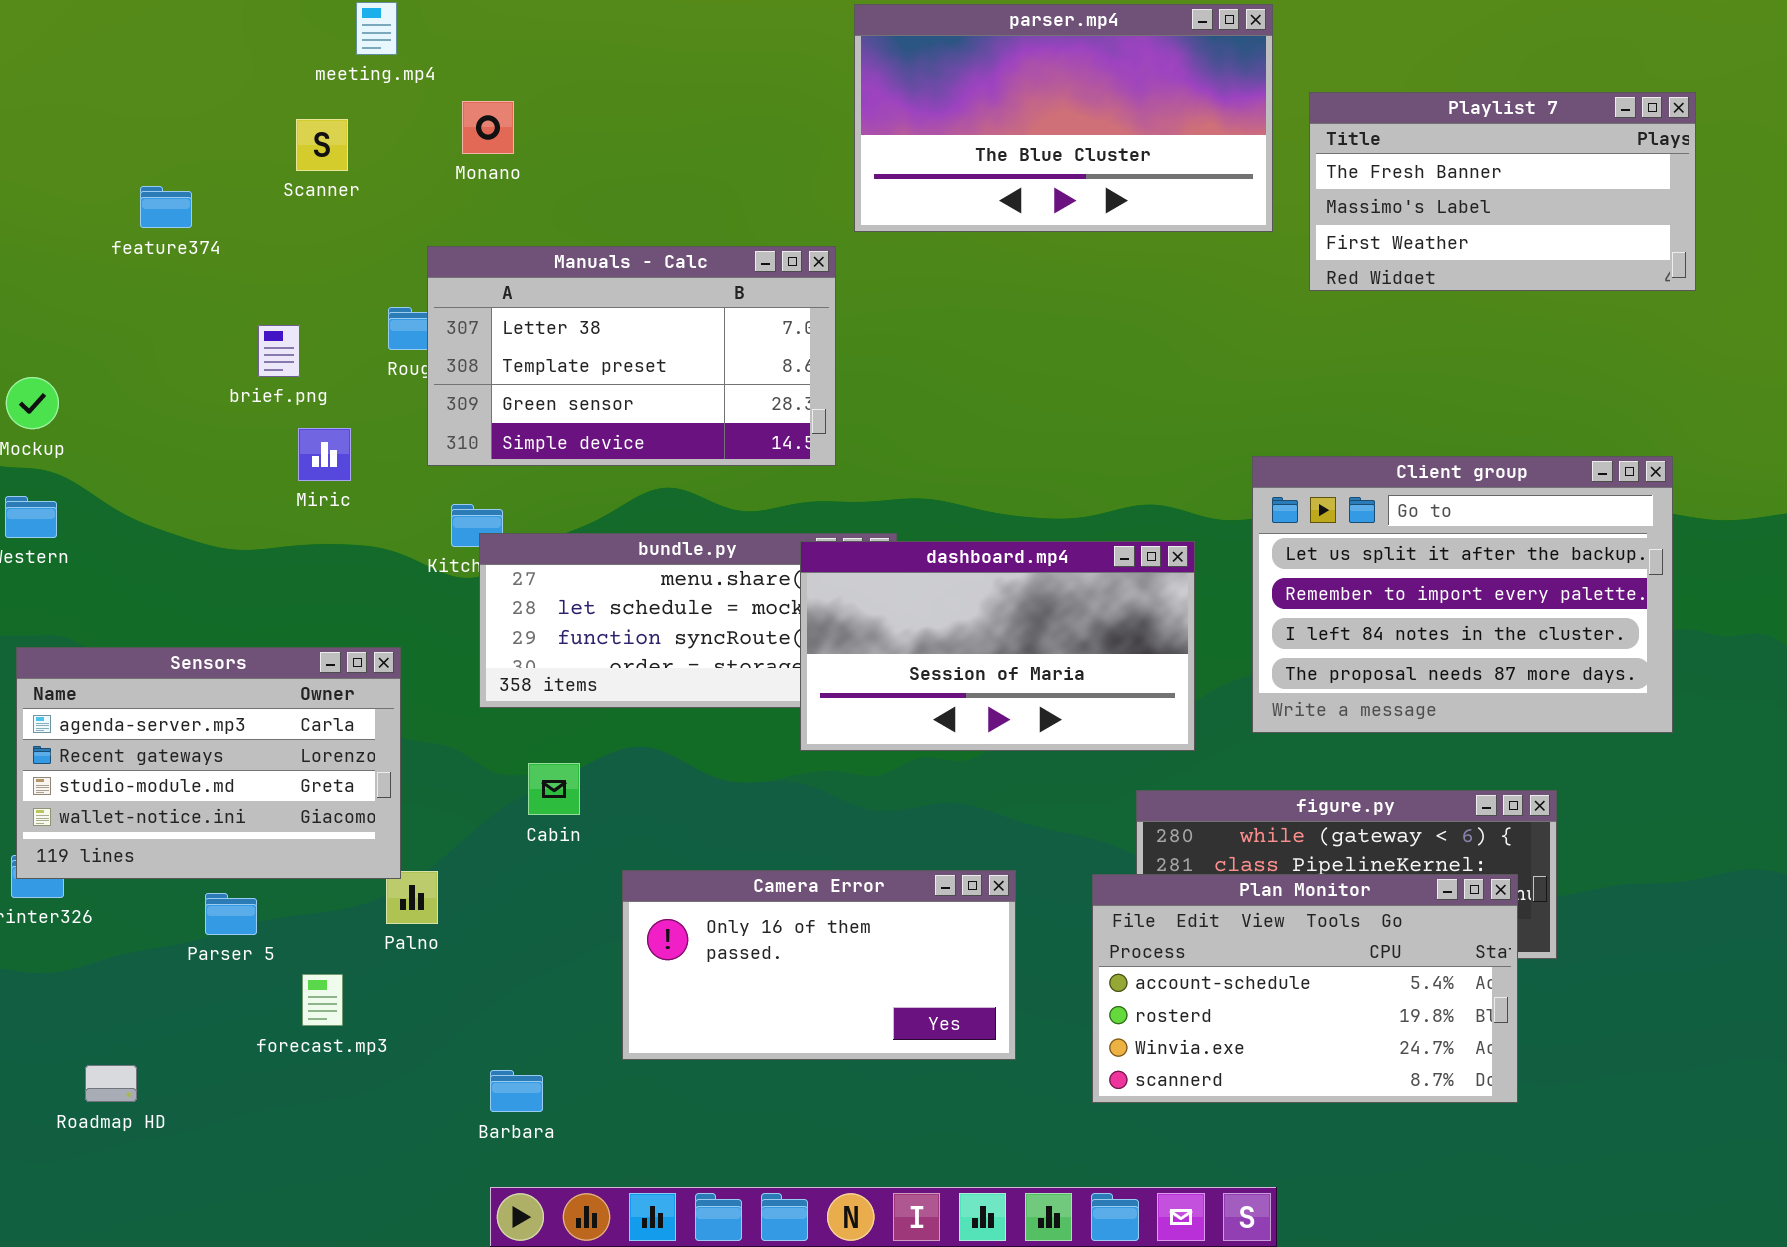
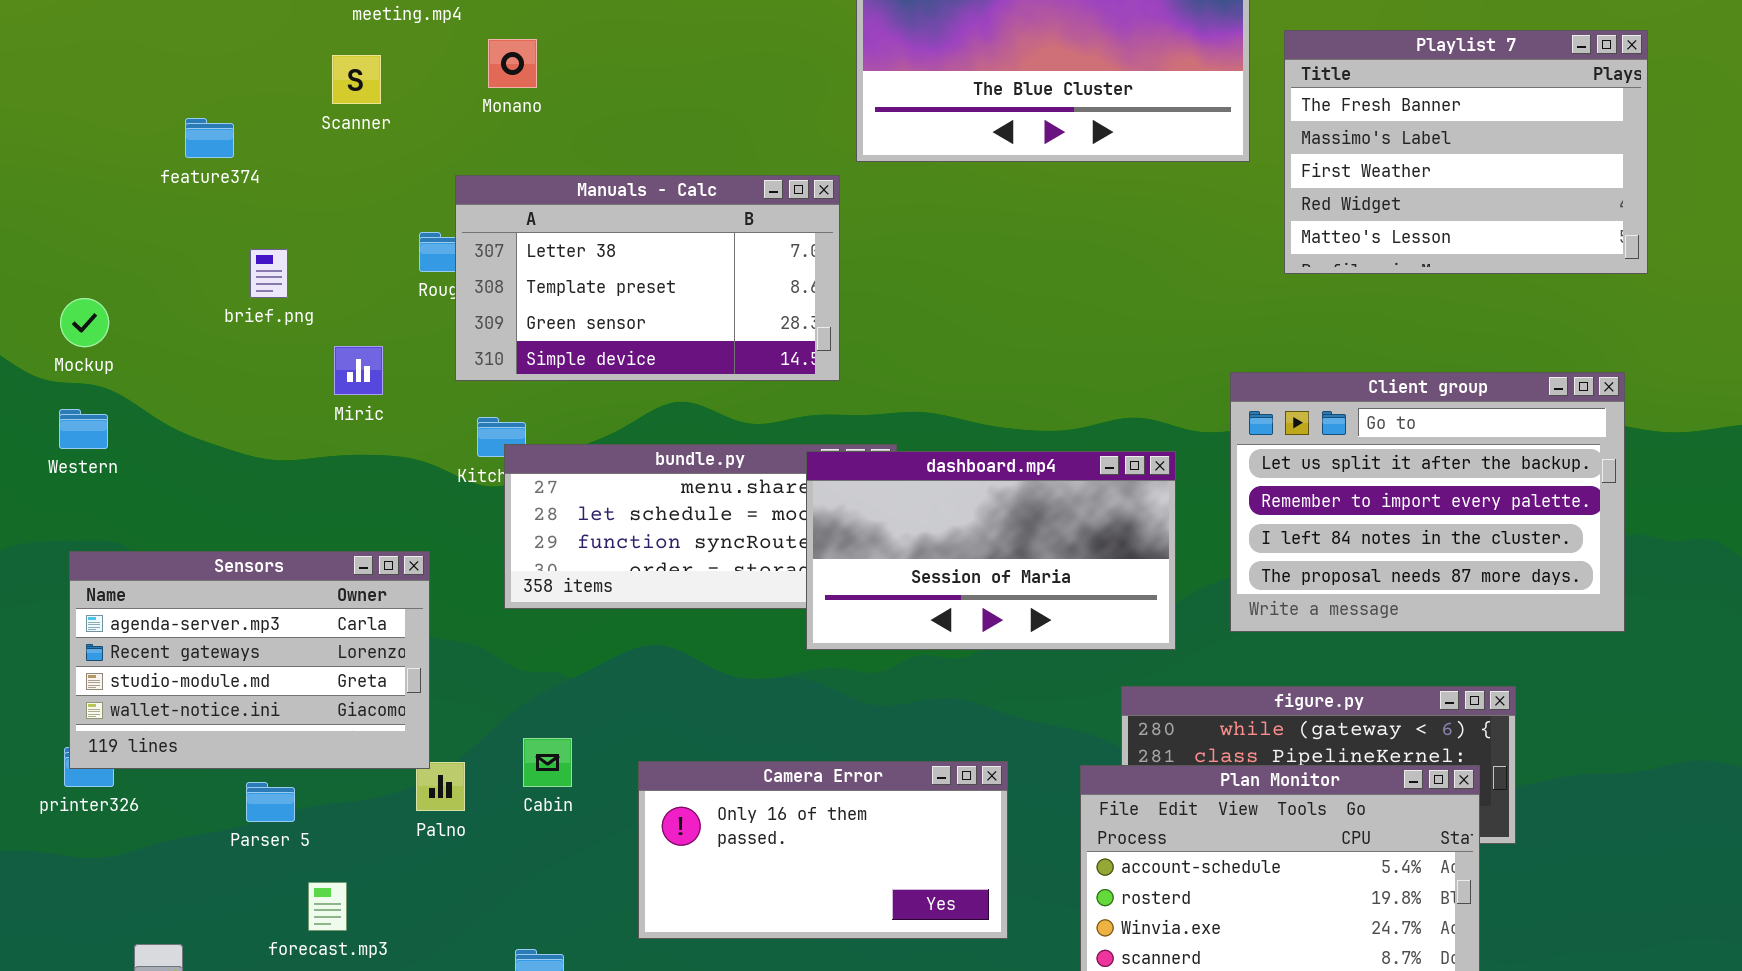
Playlist 7: [1309,92,1696,291] -> [1284,30,1648,274], resized
brief.png: [258,325,300,377] -> [250,249,288,298], moved
Cabin: [528,763,580,815] -> [523,738,572,787], moved
forecast.mp3: [302,974,343,1026] -> [308,882,347,931], moved

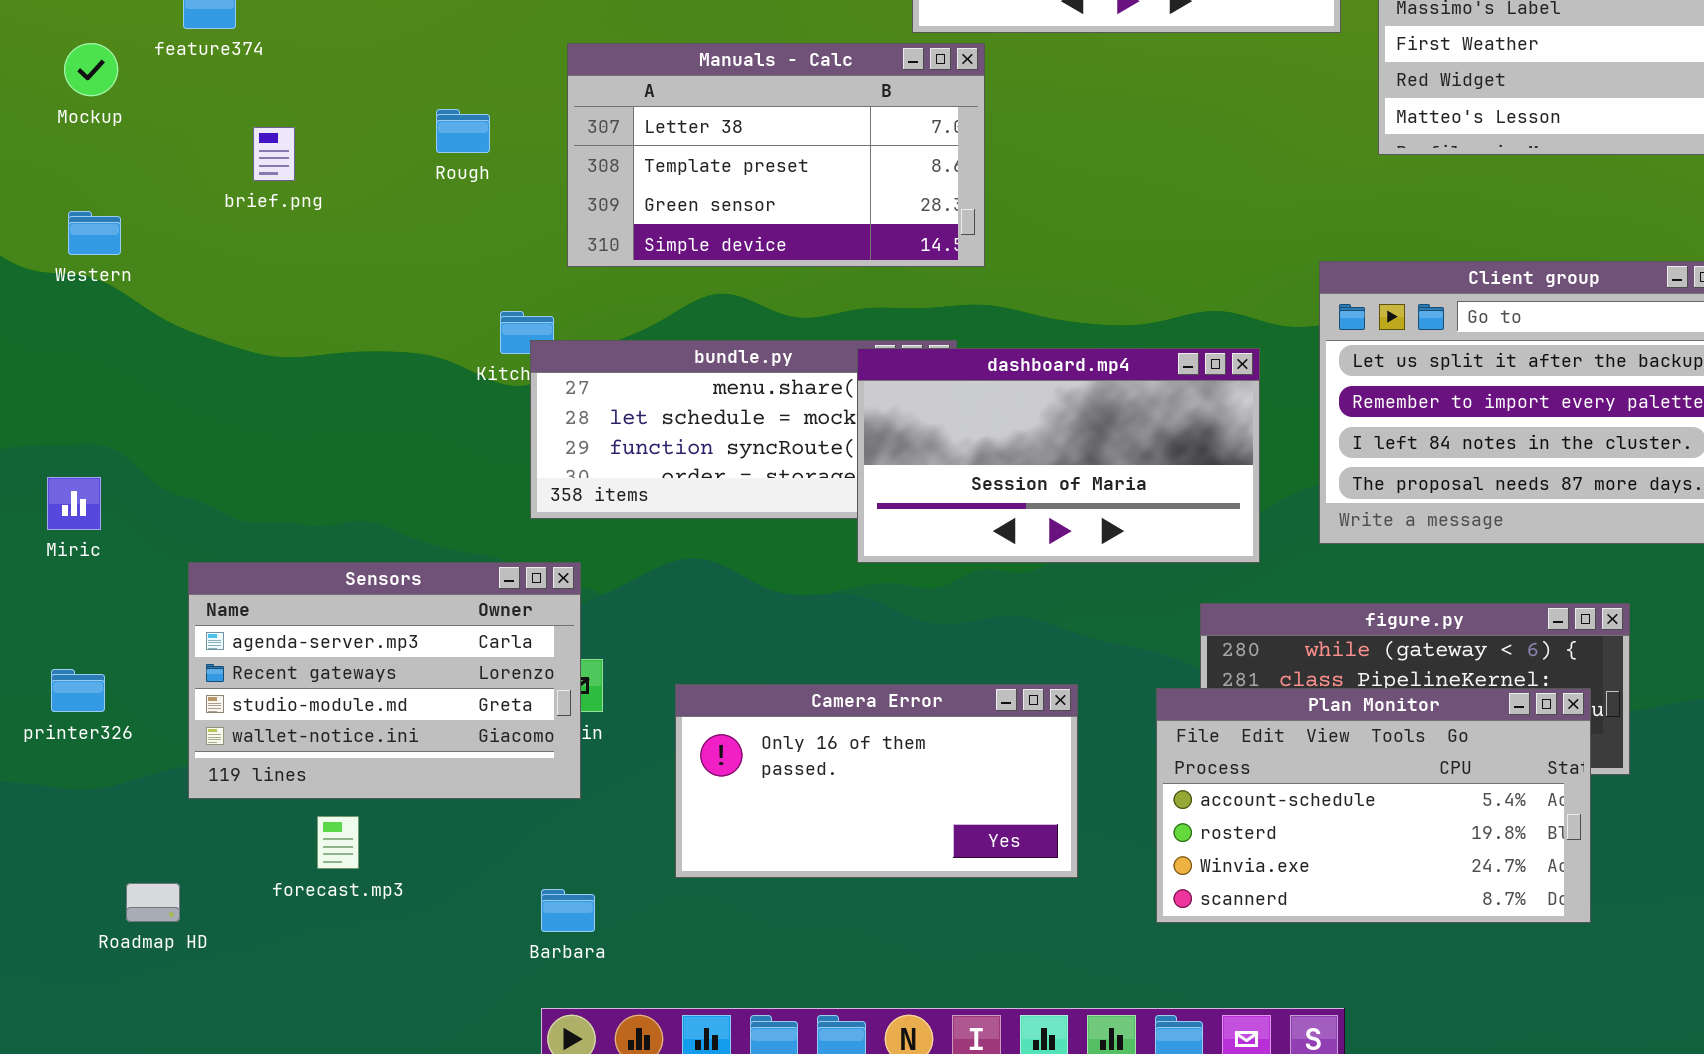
Manuals - Calc: [455,175,840,381] -> [567,43,985,267], moved
Mockup: [60,298,109,347] -> [64,43,118,96], moved
Miric: [334,346,383,395] -> [47,477,101,530], moved
Western: [59,409,108,449] -> [68,211,121,255], moved
Sensors: [69,551,430,769] -> [188,562,581,799], moved

